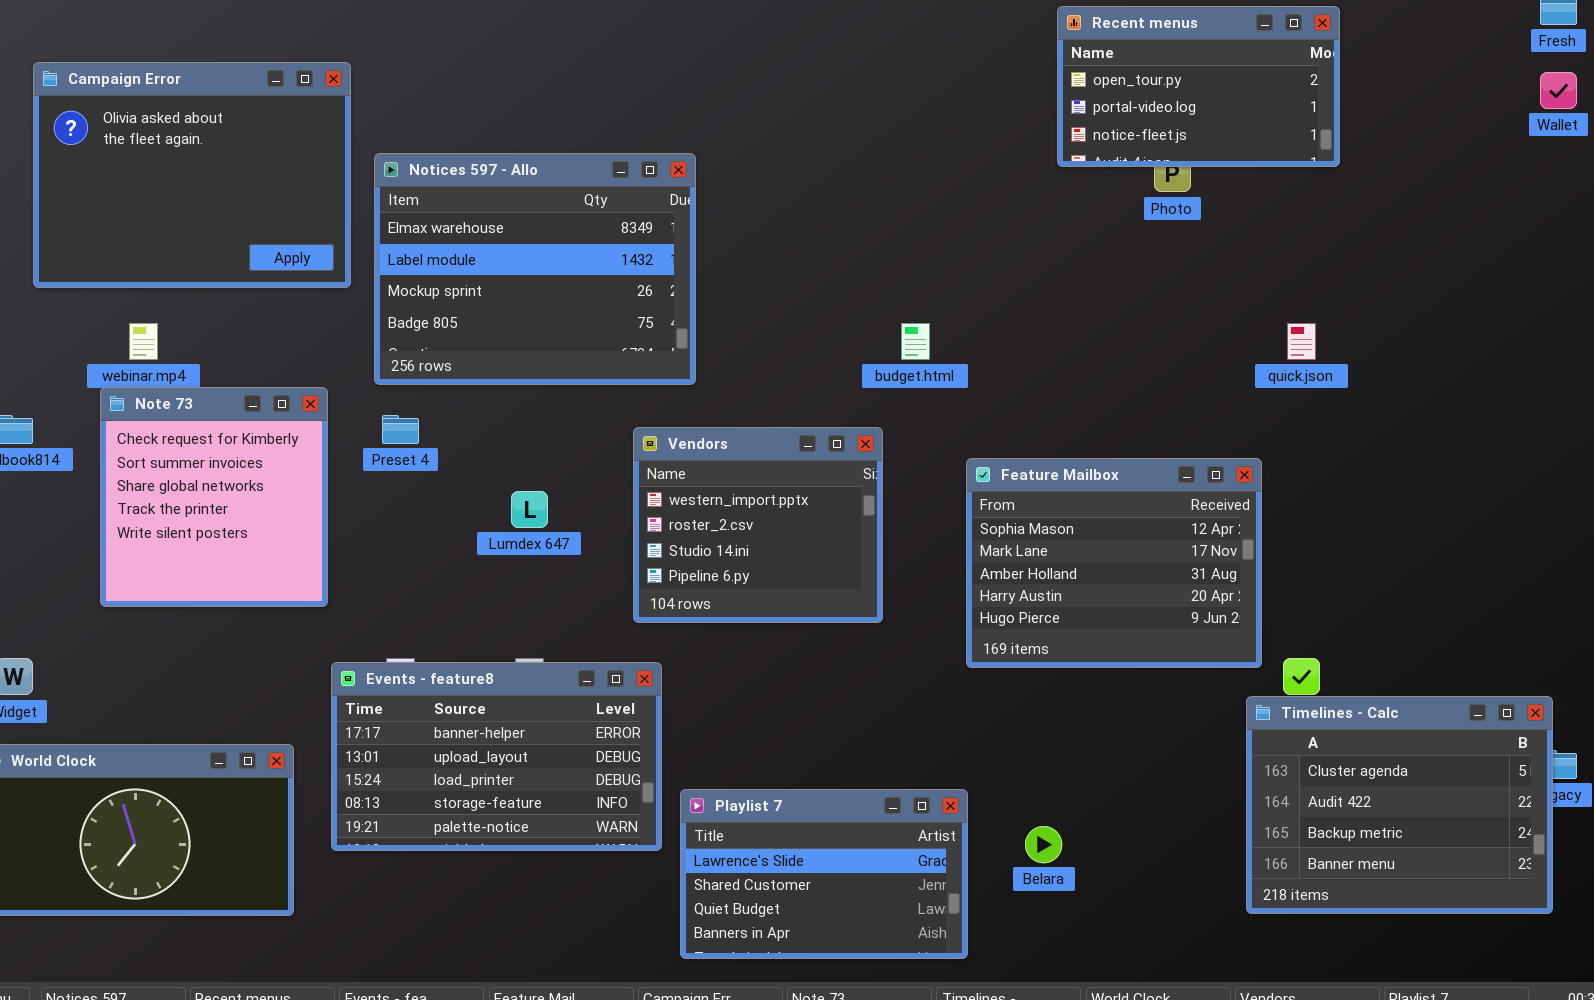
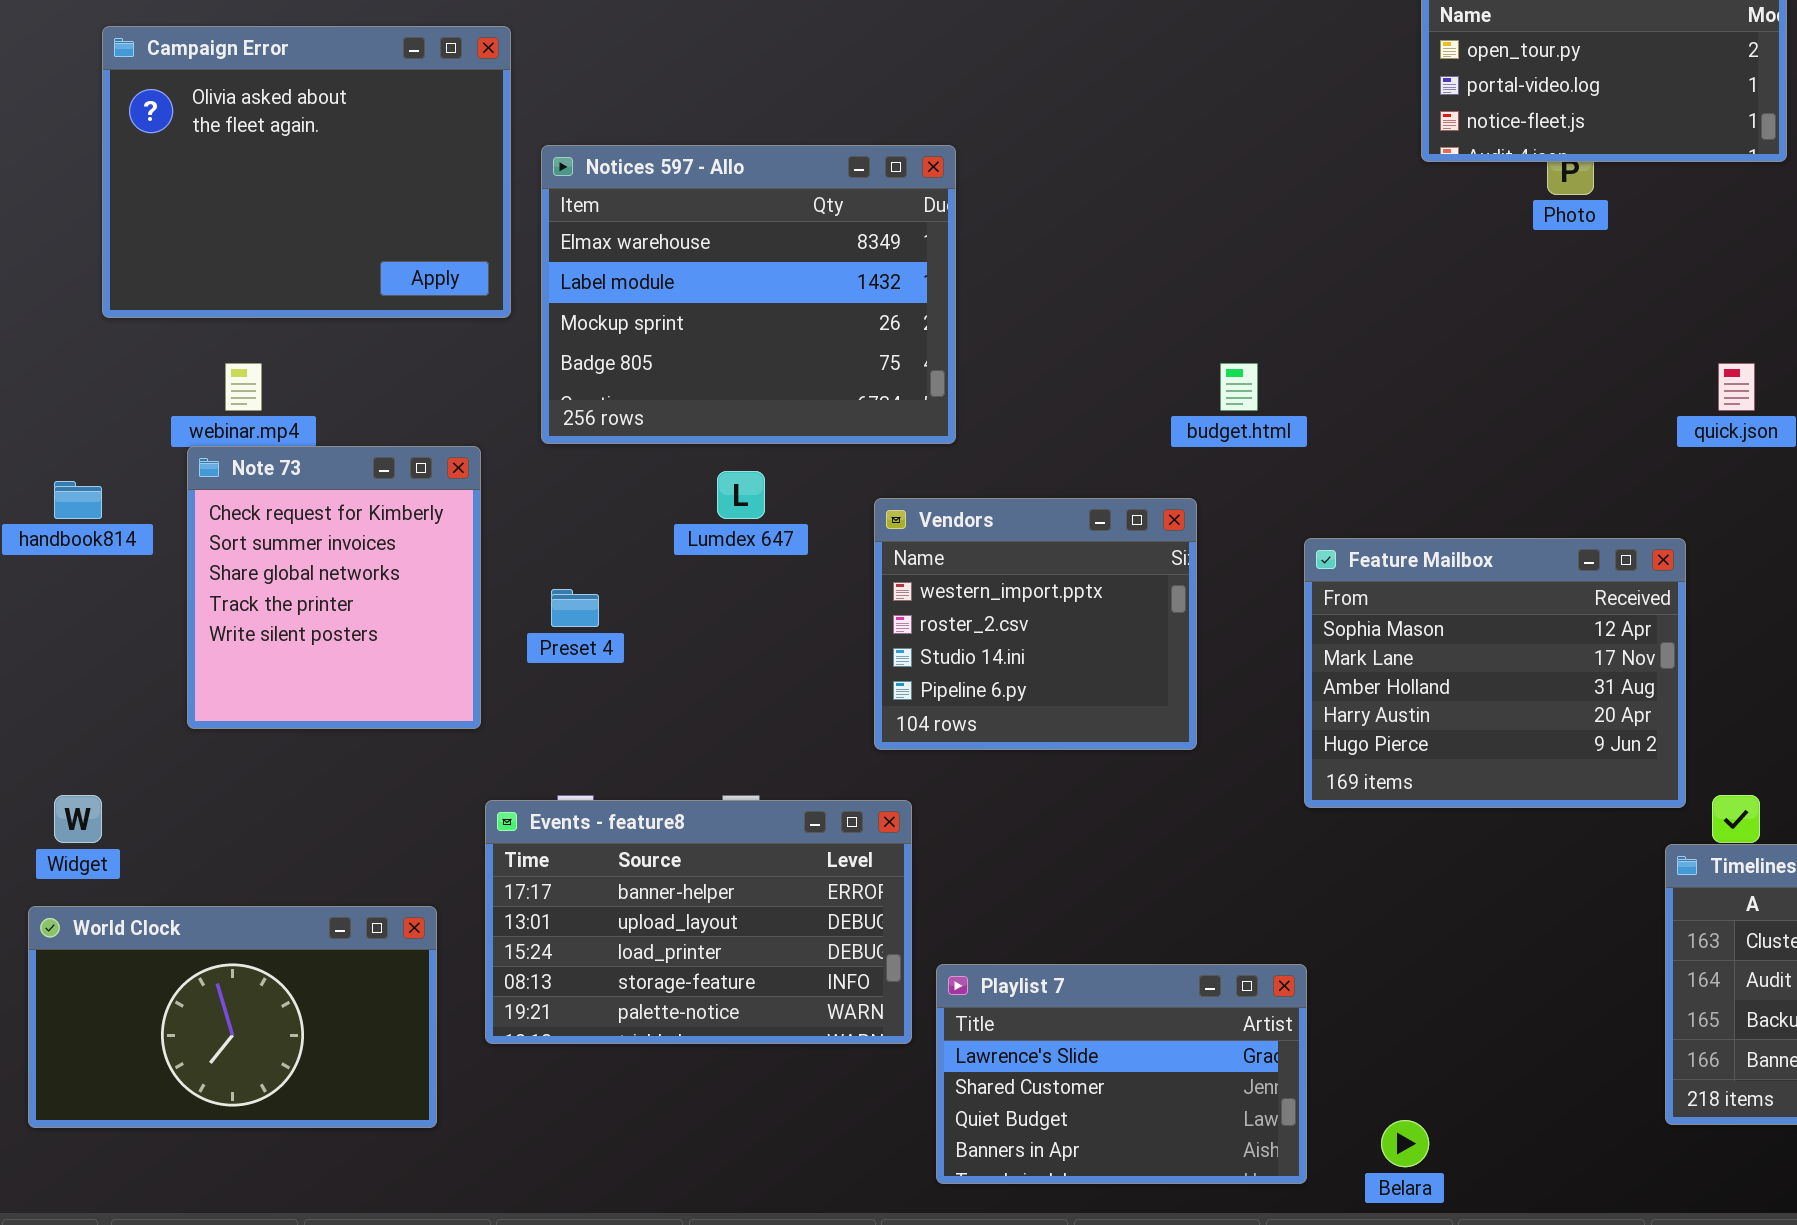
Preset 4: [382,415,419,444] -> [551,589,599,627], moved
Lumdex 647: [511,491,548,528] -> [717,471,765,519], moved
Belara: [1025,826,1062,863] -> [1381,1120,1429,1167], moved

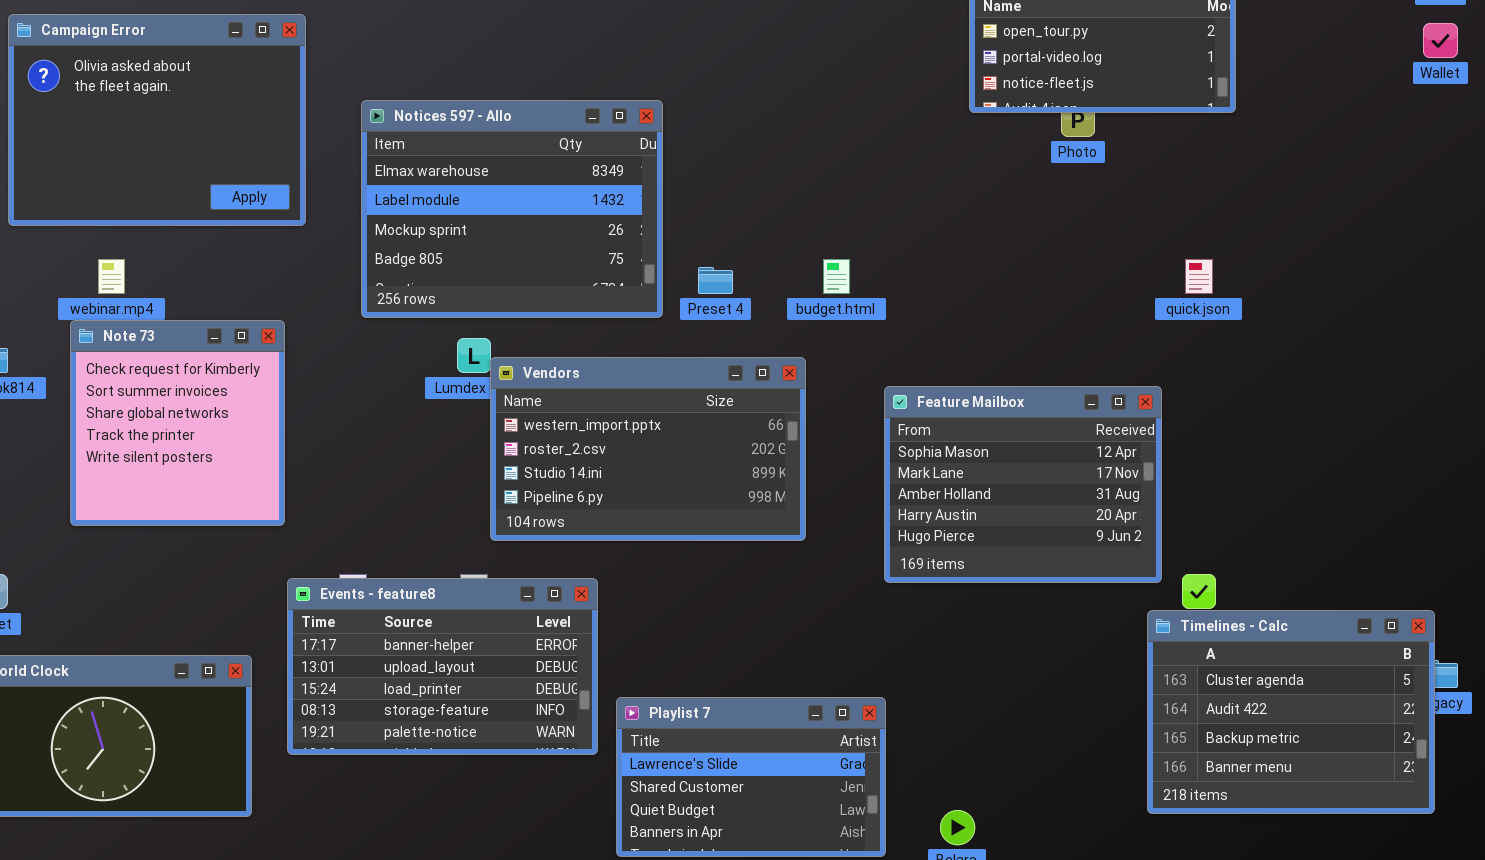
Notices 597 - Allo: [541,145,956,444] -> [361,100,663,318], moved
Vendors: [874,498,1197,750] -> [490,357,806,541], resized
Preset 4: [551,589,599,627] -> [698,267,733,294], moved

